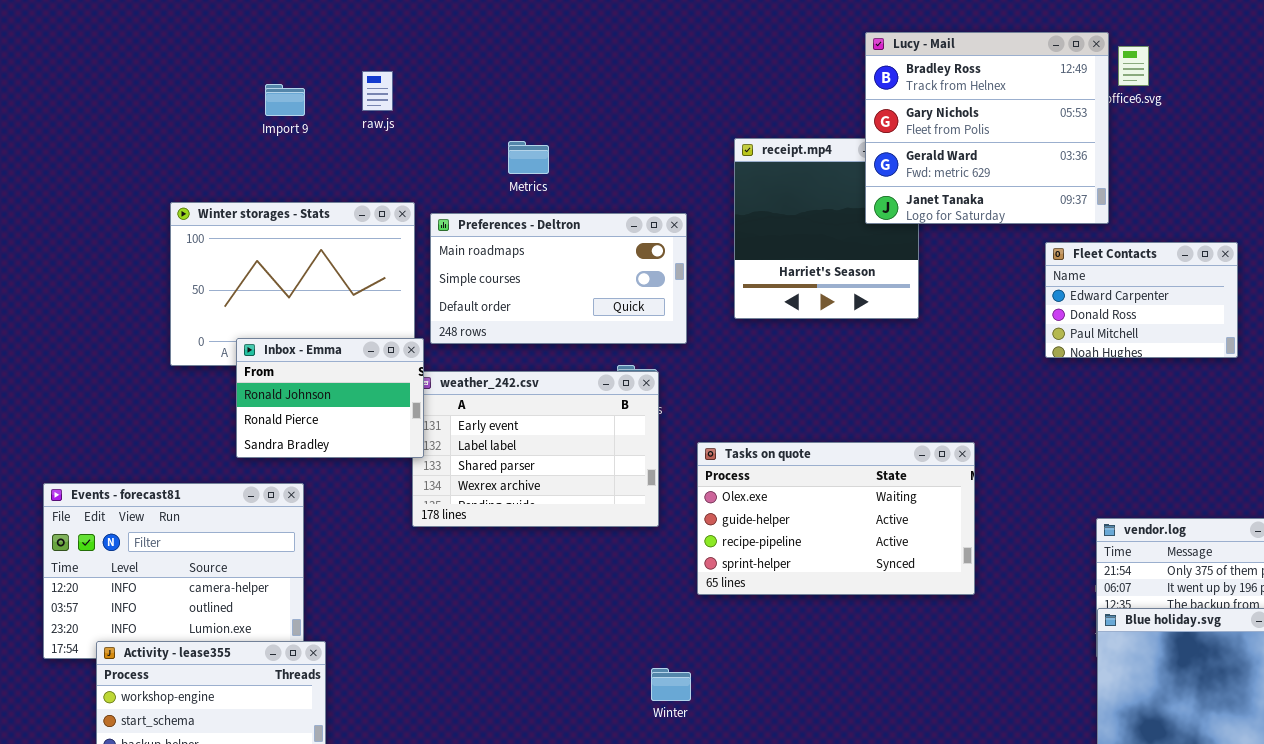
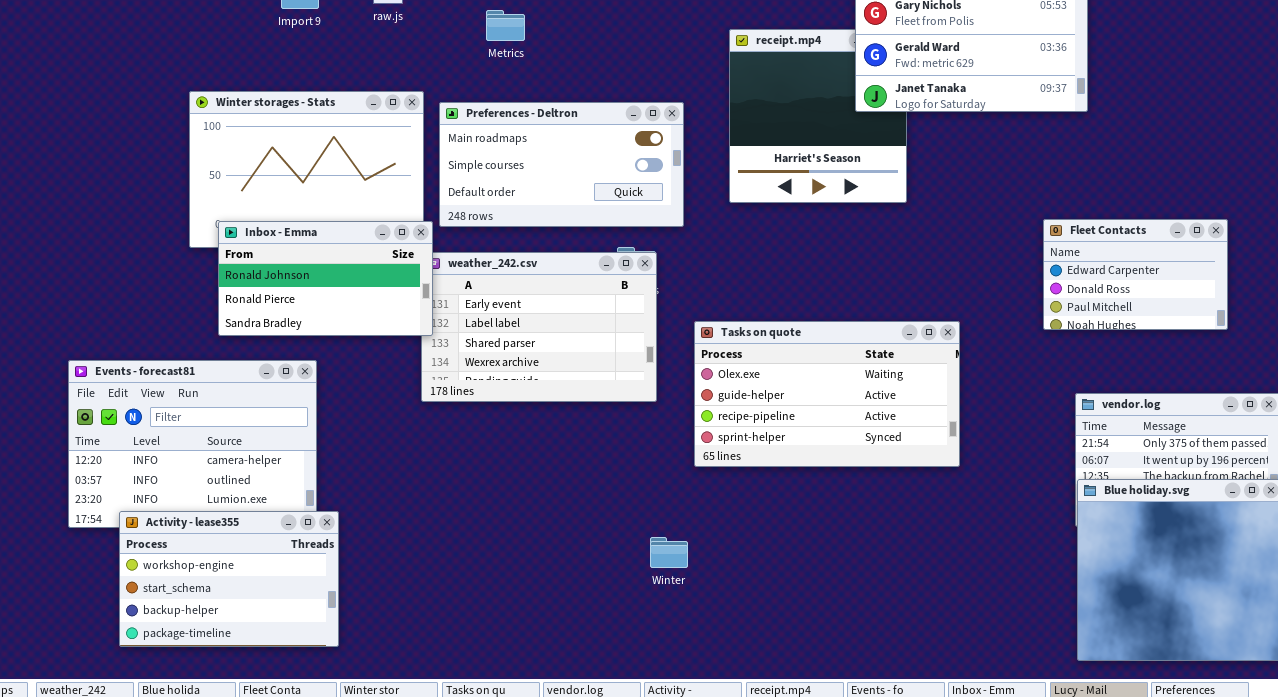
Metrics: [508,141,549,174] -> [486,10,525,41], moved
Fleet Contacts: [1045,242,1238,358] -> [1043,219,1228,330], moved
Inbox - Emma: [236,338,424,458] -> [218,221,433,336], resized

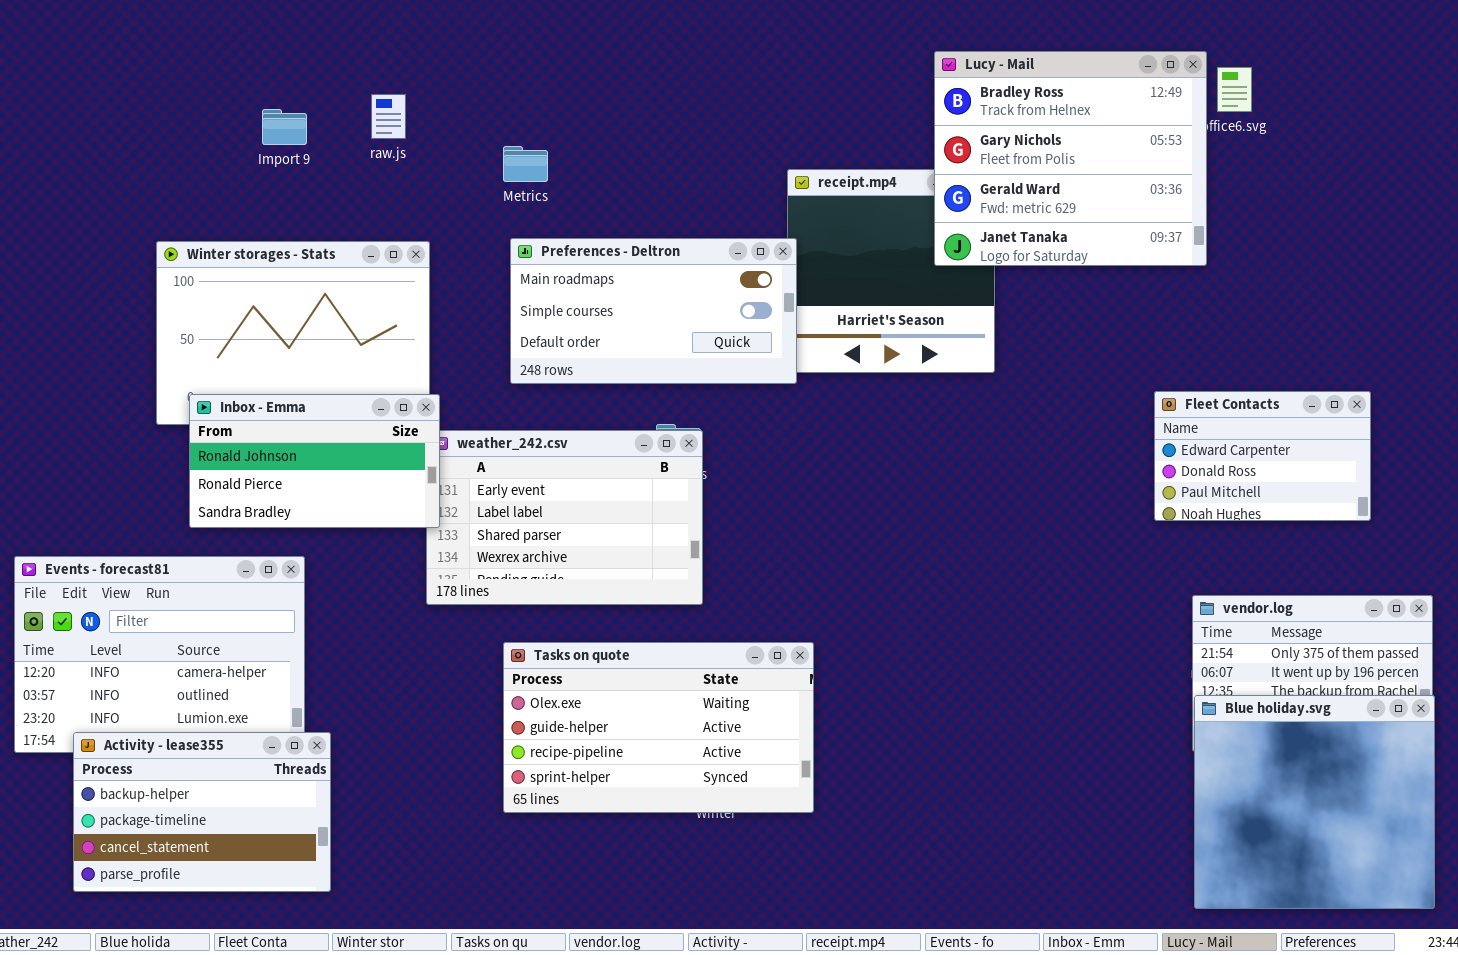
Preferences - Deltron: [439,102,684,227] -> [510,238,797,384], moved
Tasks on quote: [694,321,960,467] -> [503,642,814,813], moved
Activity - lease355: [119,511,339,647] -> [73,732,331,892], scrolled down 2 rows

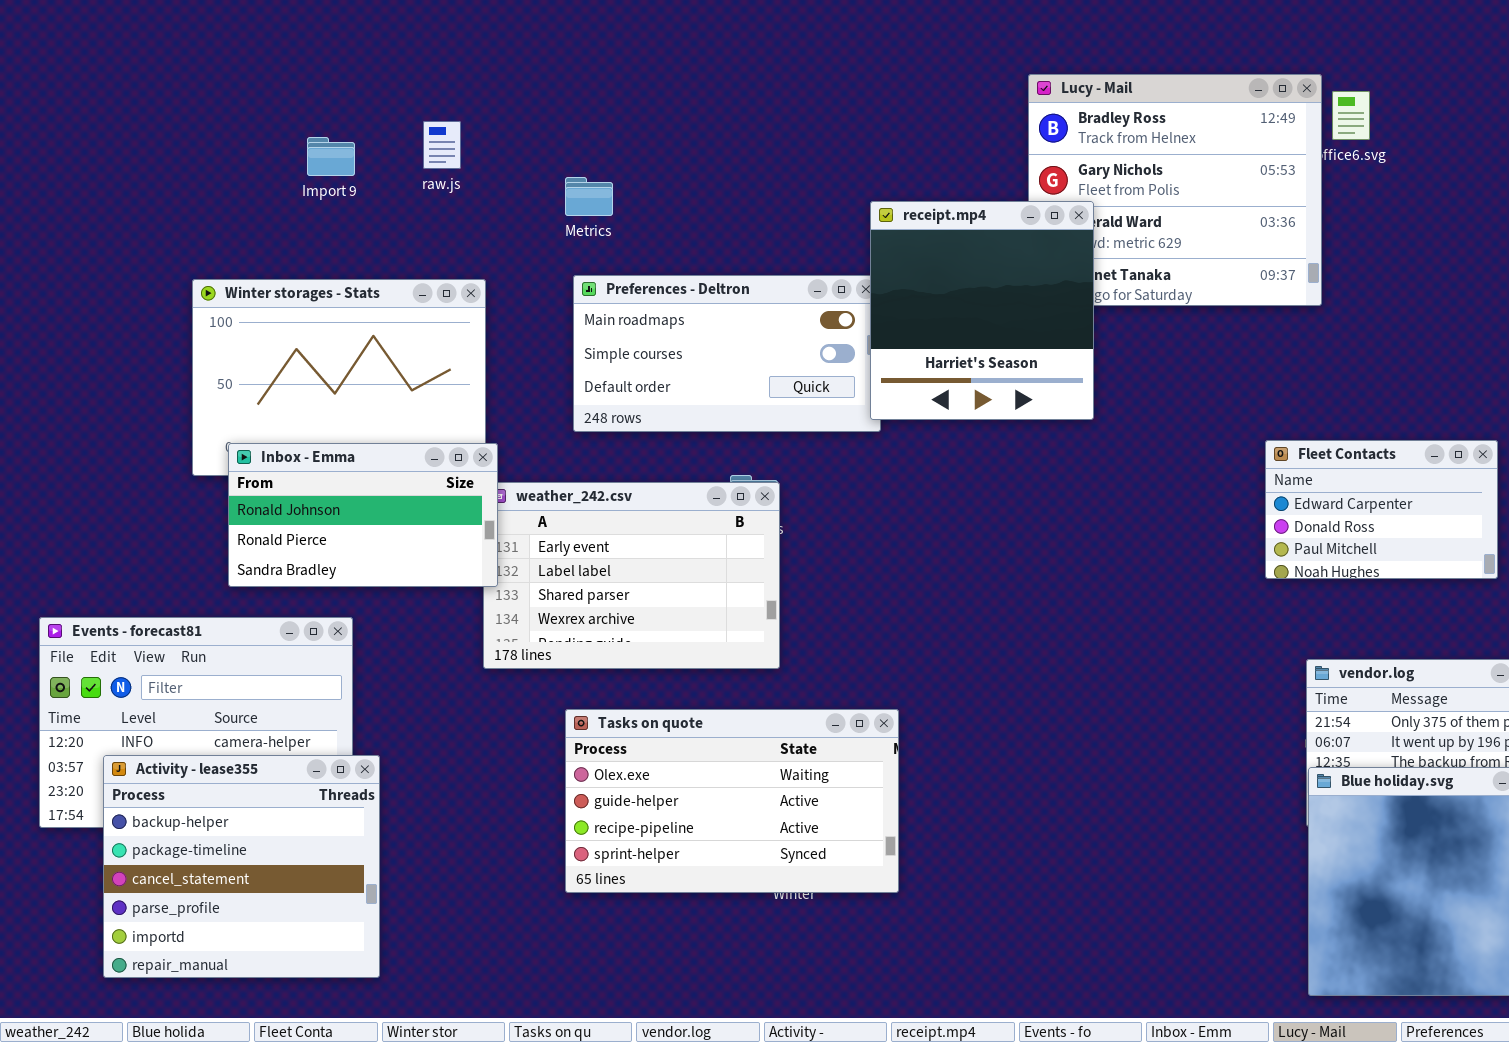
receipt.mp4: [787,169,995,373] -> [870,201,1094,420], raised
Activity - lease355: [73,732,331,892] -> [103,755,380,978], resized

